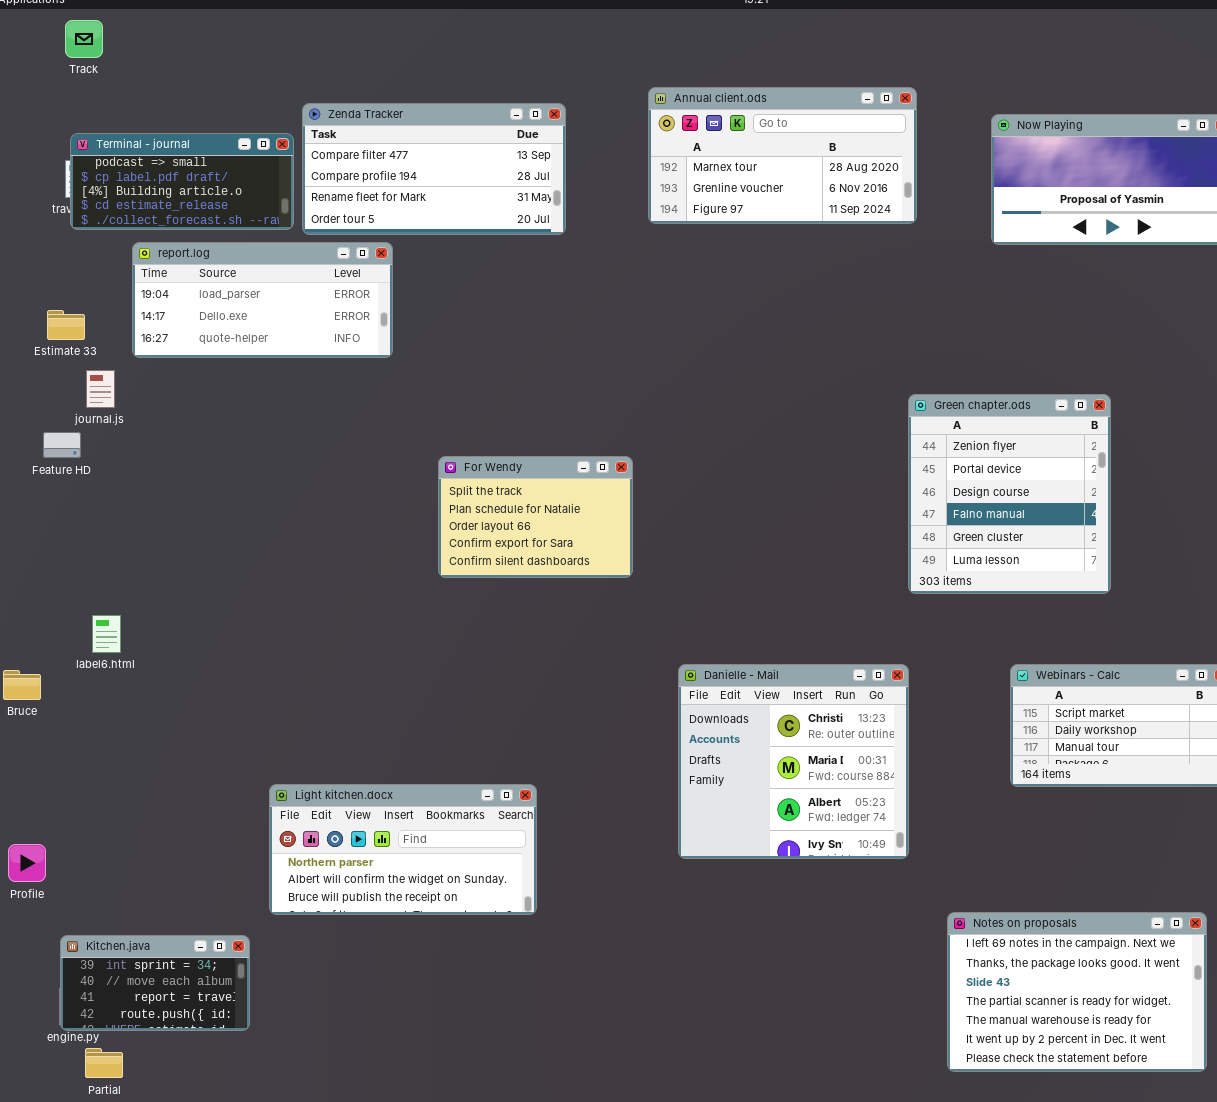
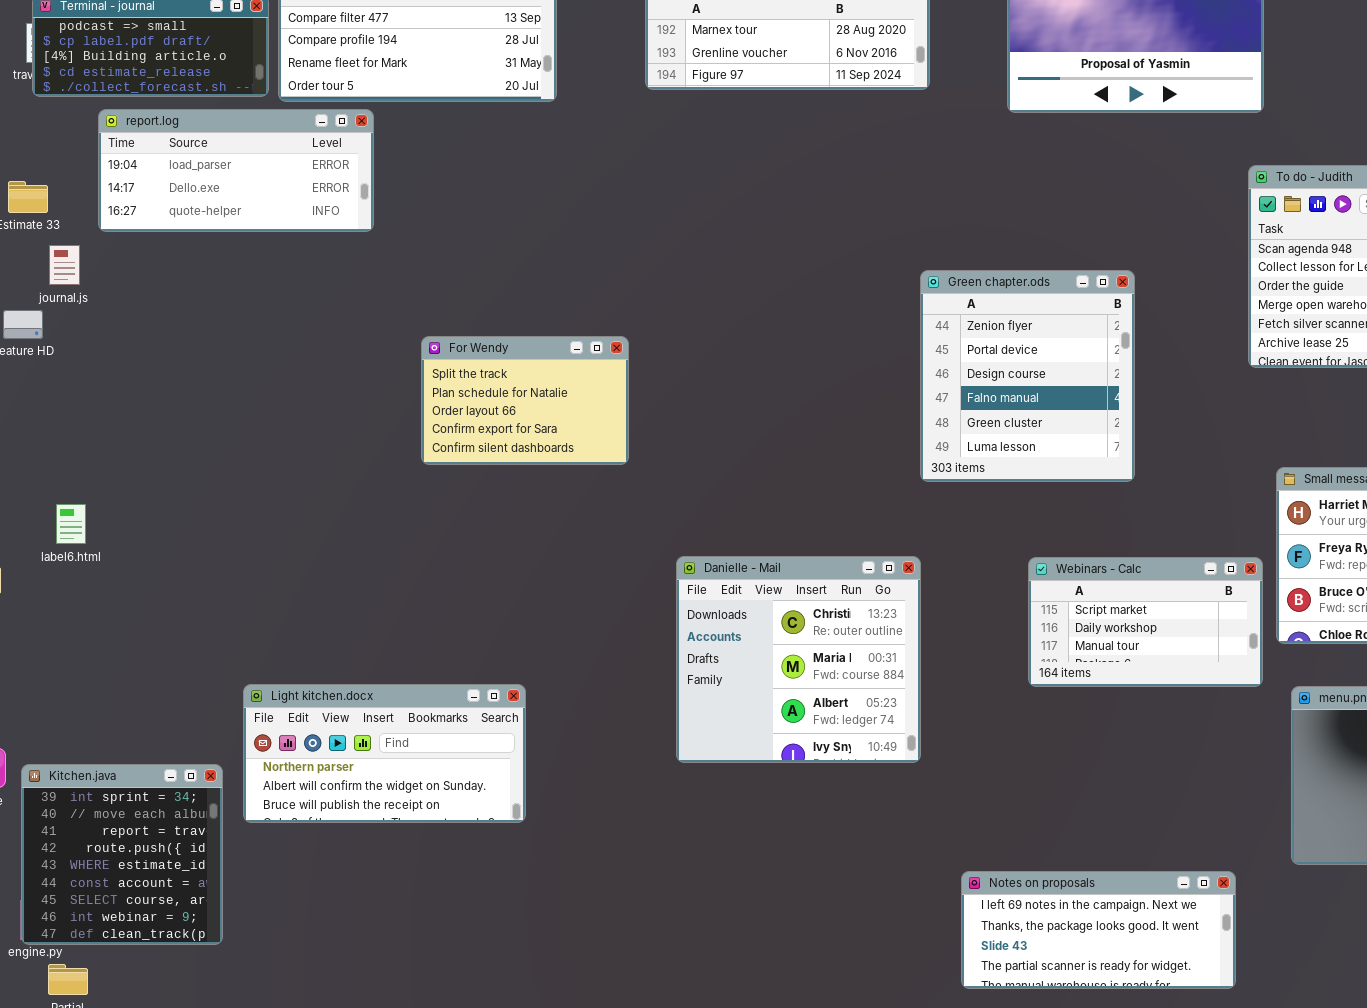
Notes on proposals: [947,912,1207,1072] -> [961,871,1236,989], resized
Kitchen.java: [60,935,250,1031] -> [21,764,223,945], resized

